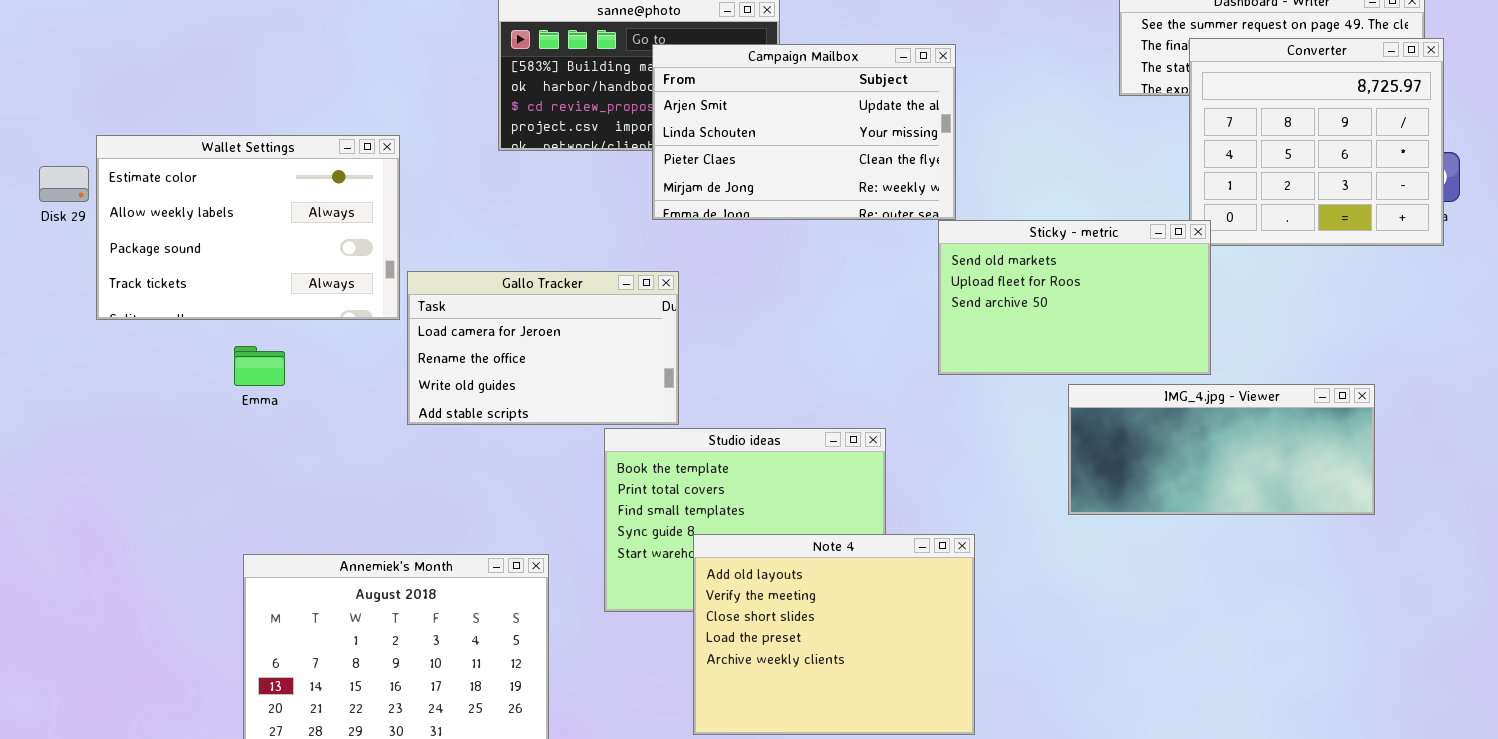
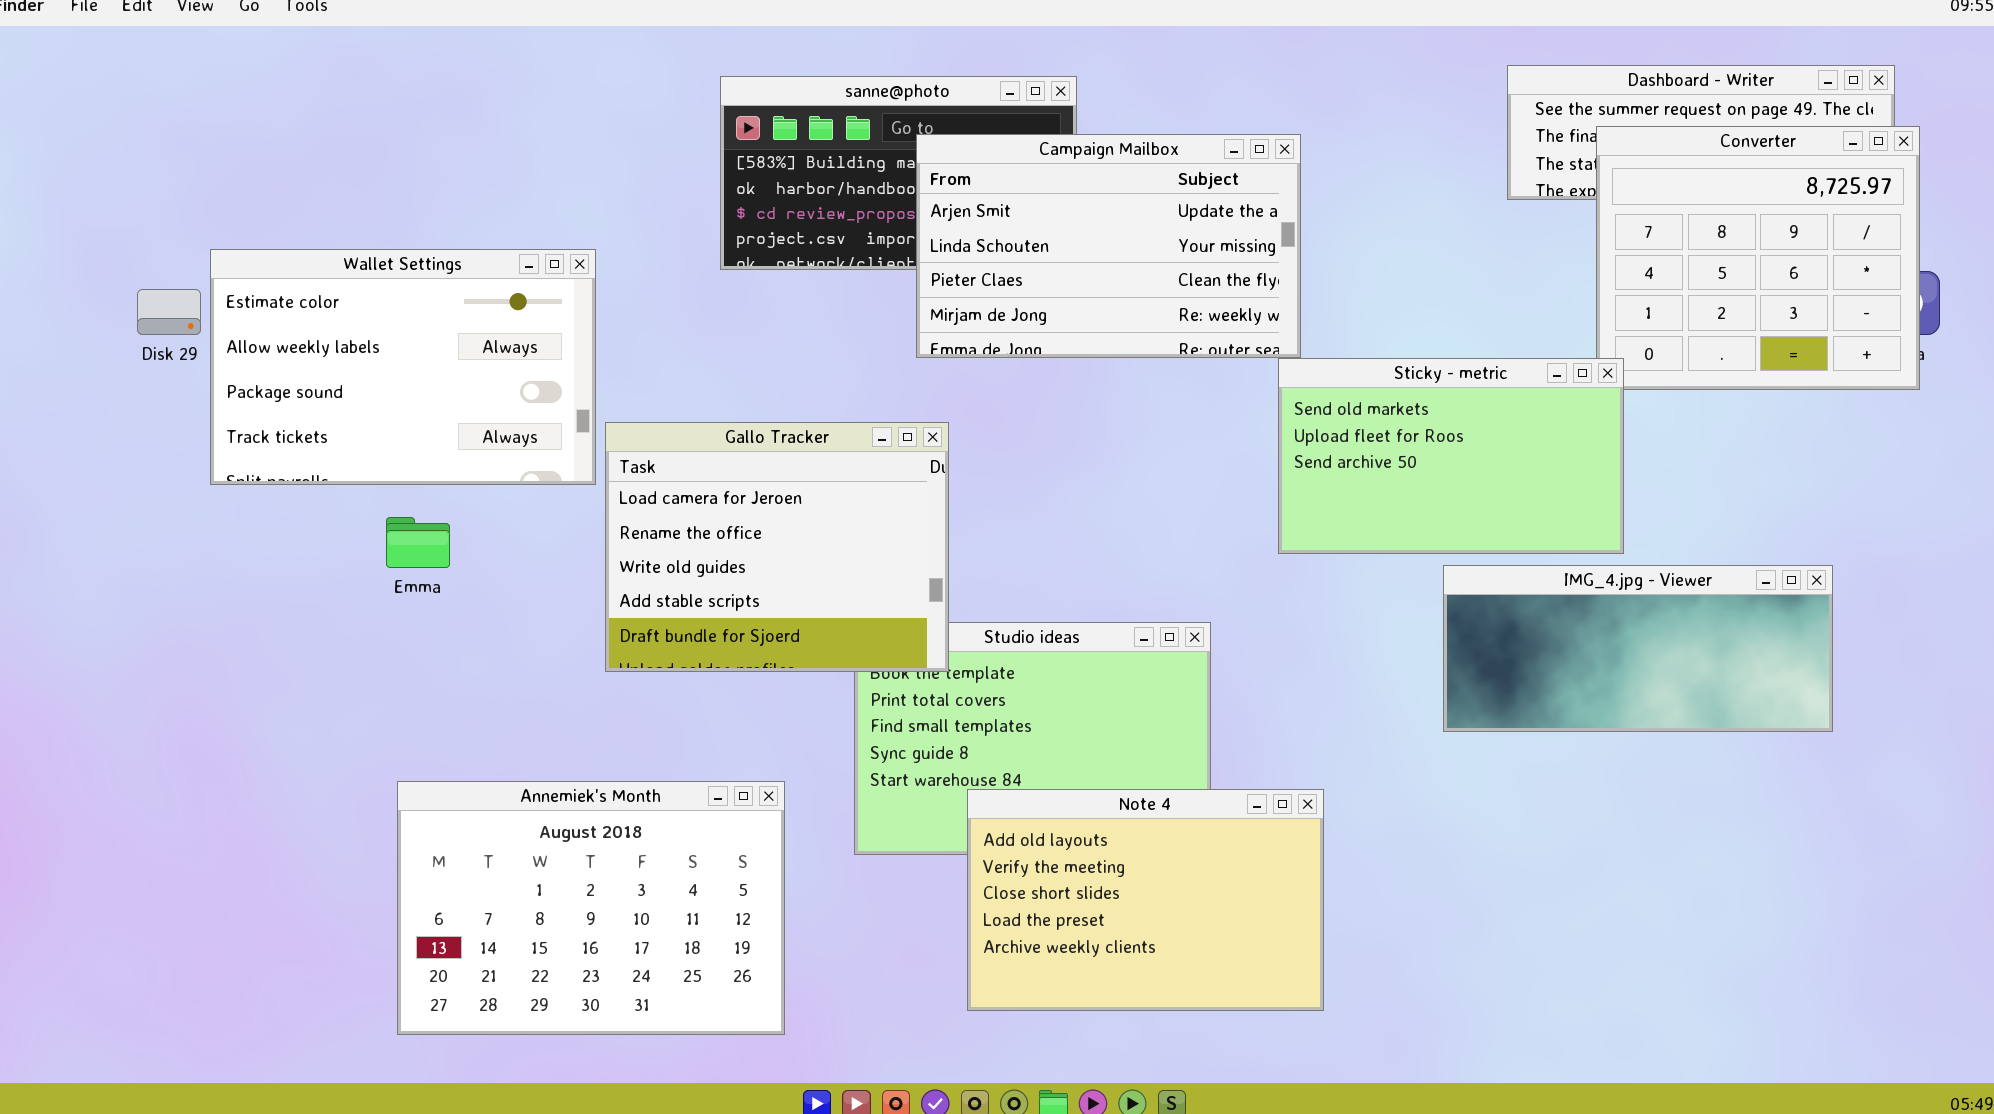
Gallo Tracker: [407,271,679,425] -> [605,422,949,672], resized
Note 4: [693,534,975,735] -> [967,789,1324,1011], resized

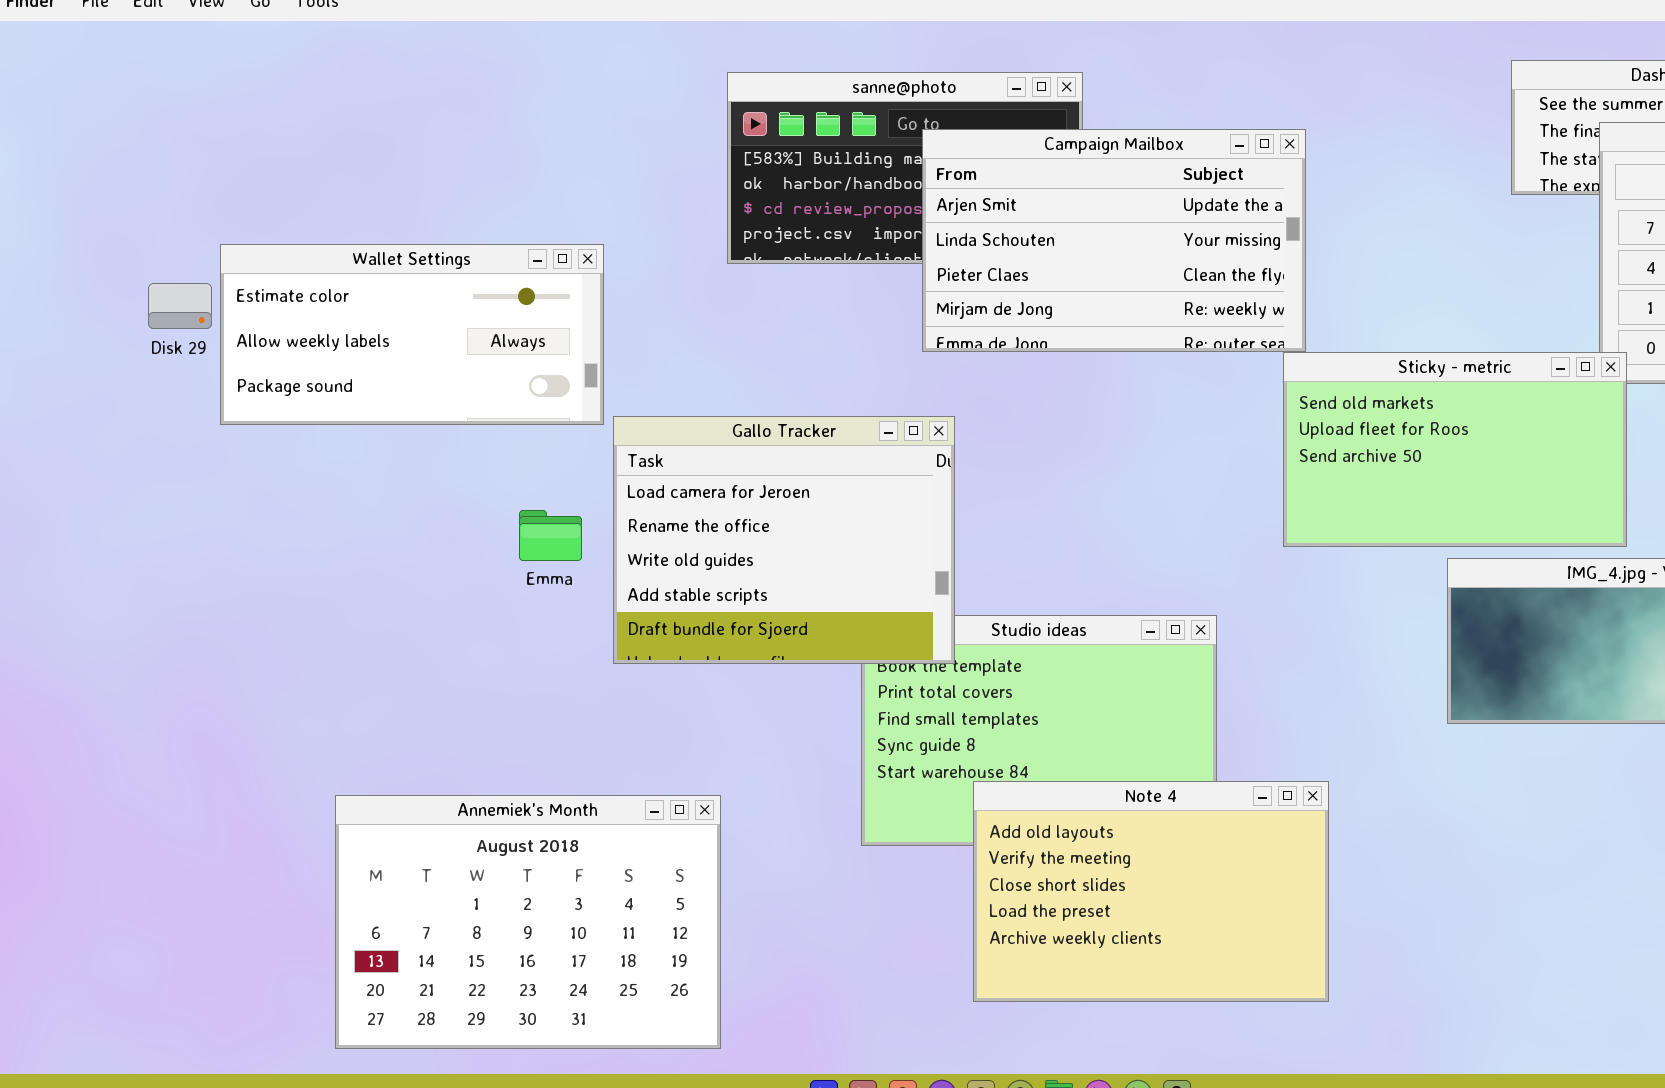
Wallet Settings: [210,249,596,485] -> [220,244,604,425], resized
Emma: [386,517,450,568] -> [519,510,582,561], moved
Annemiek's Month: [397,781,785,1035] -> [335,795,721,1049], moved

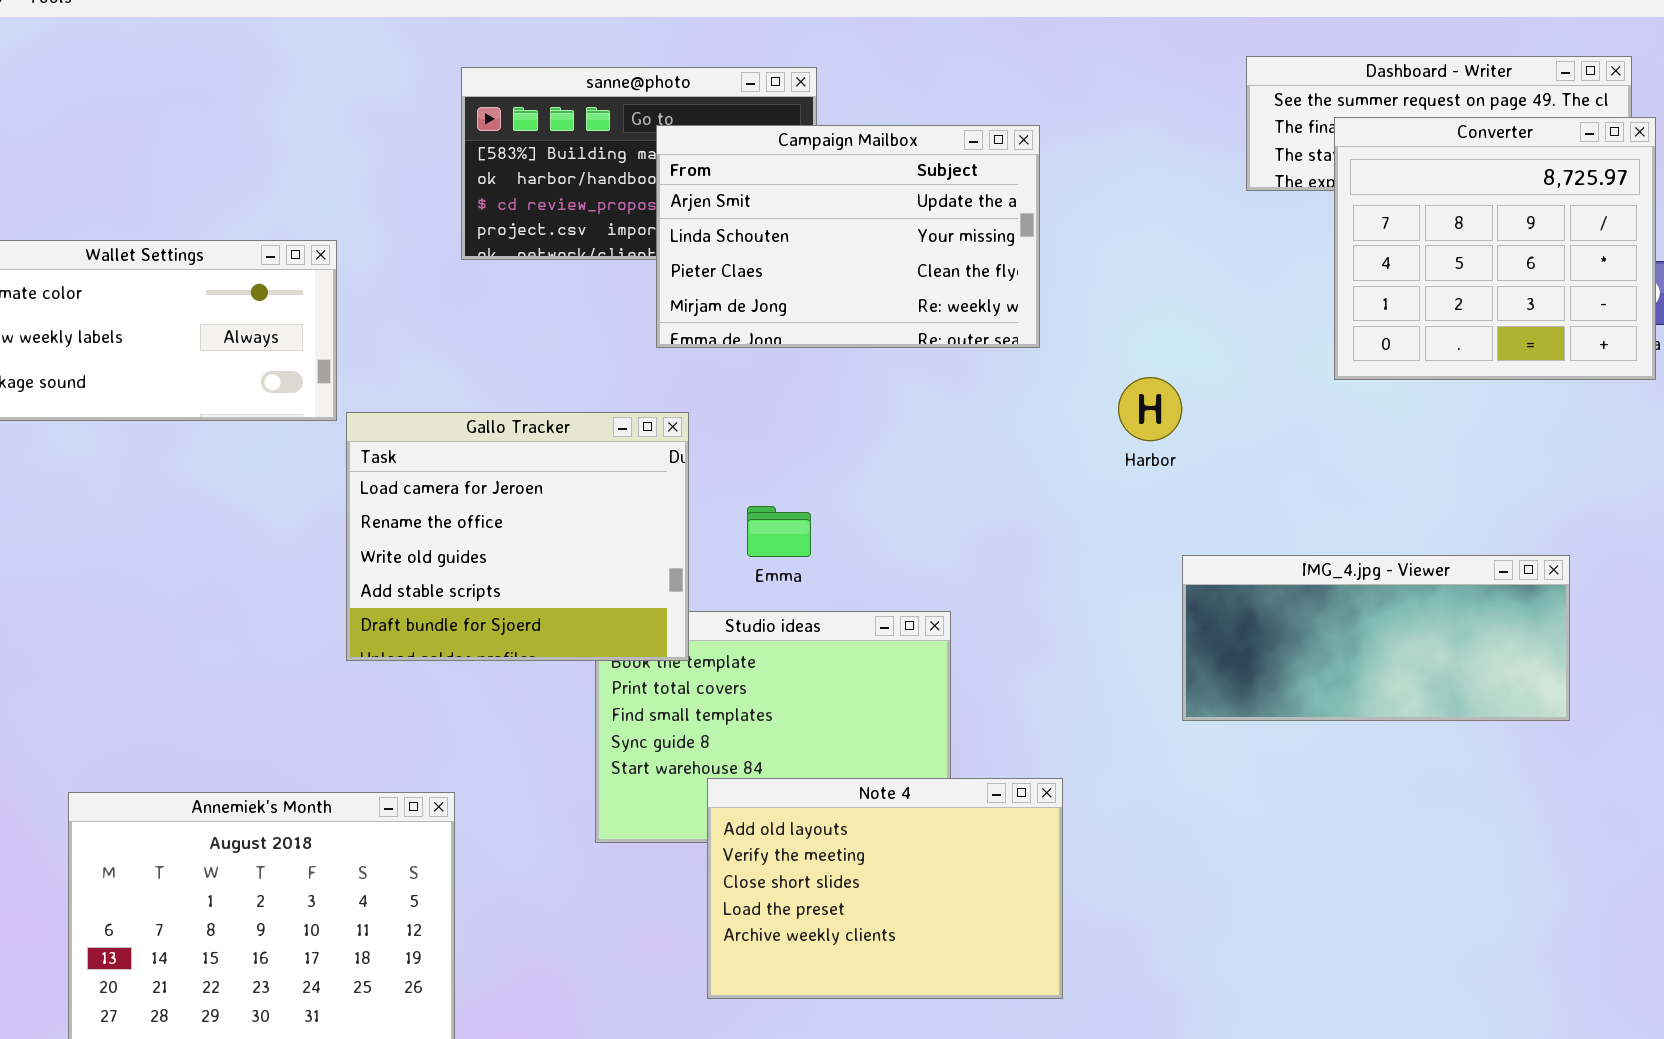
Sticky - metric: [1283,352,1627,547] -> none, closed
Emma: [519,510,582,561] -> [747,506,811,557], moved

